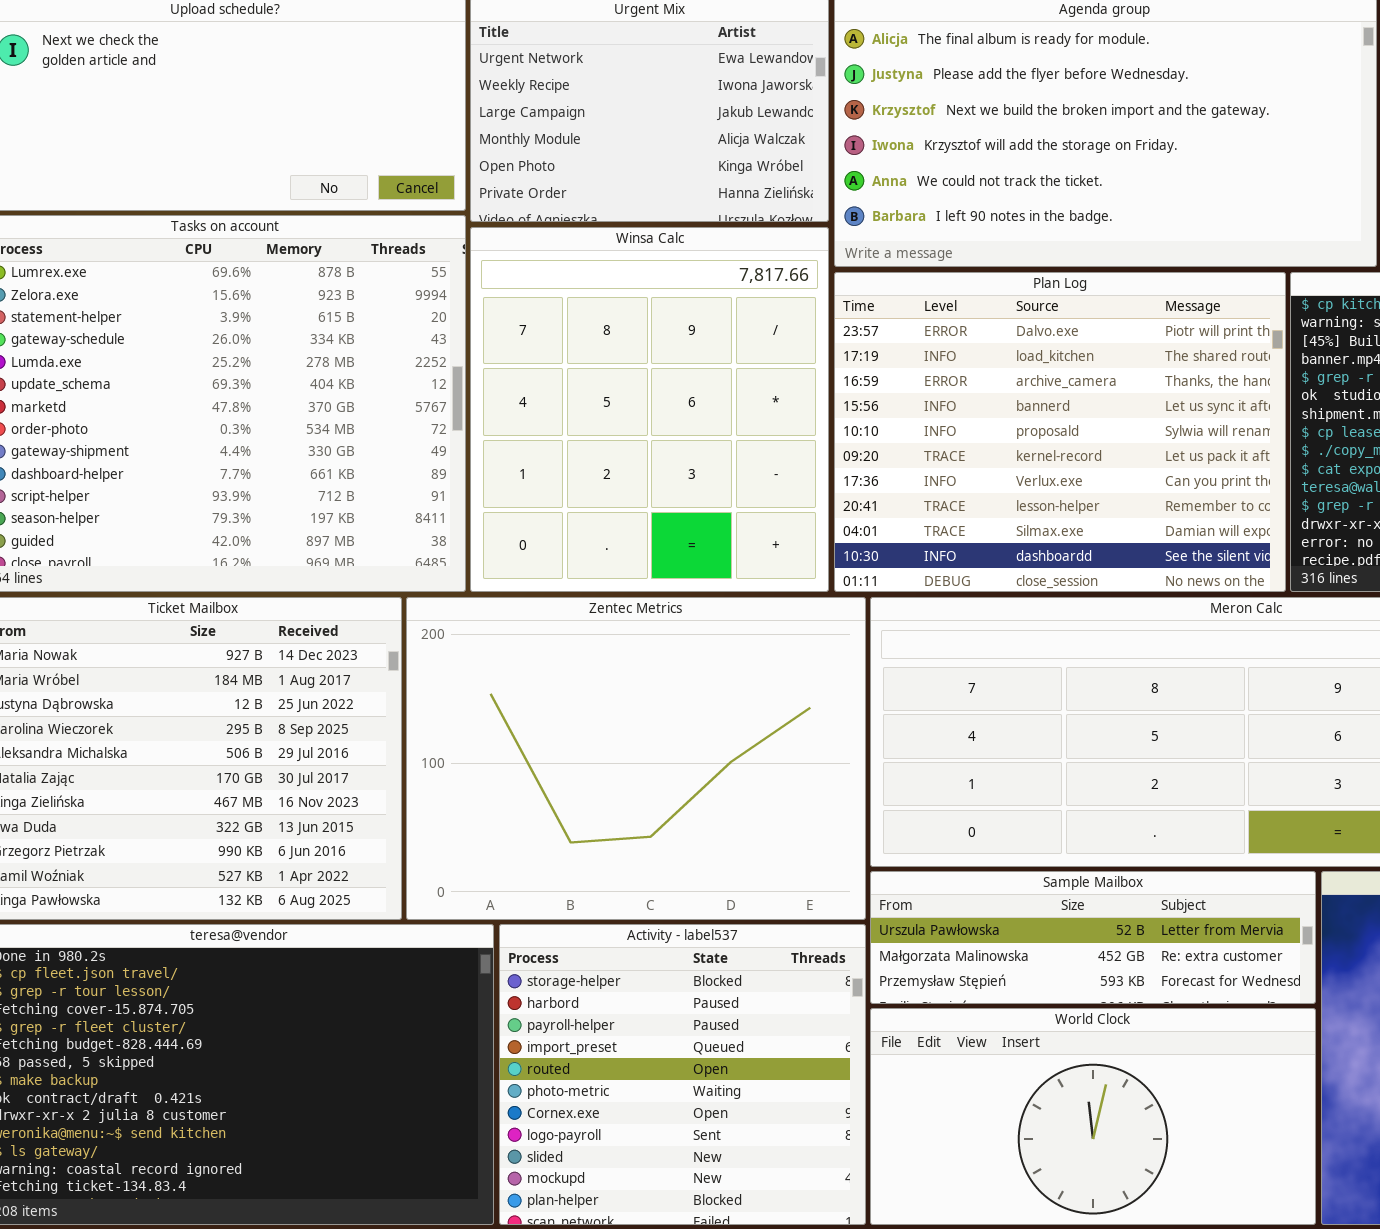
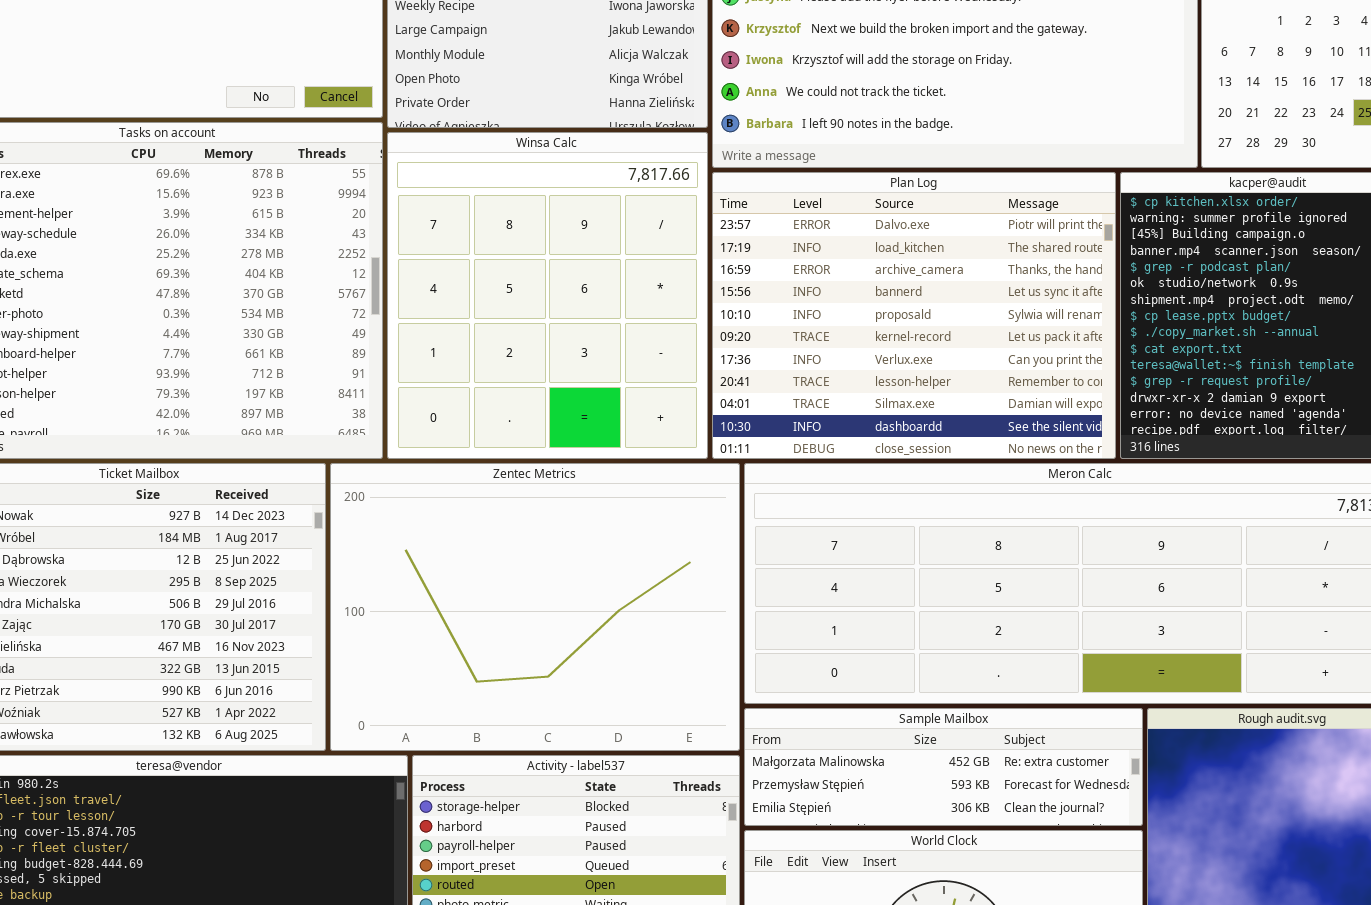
Sample Mailbox: [870,871,1316,1004] -> [744,708,1143,826], scrolled down 1 row

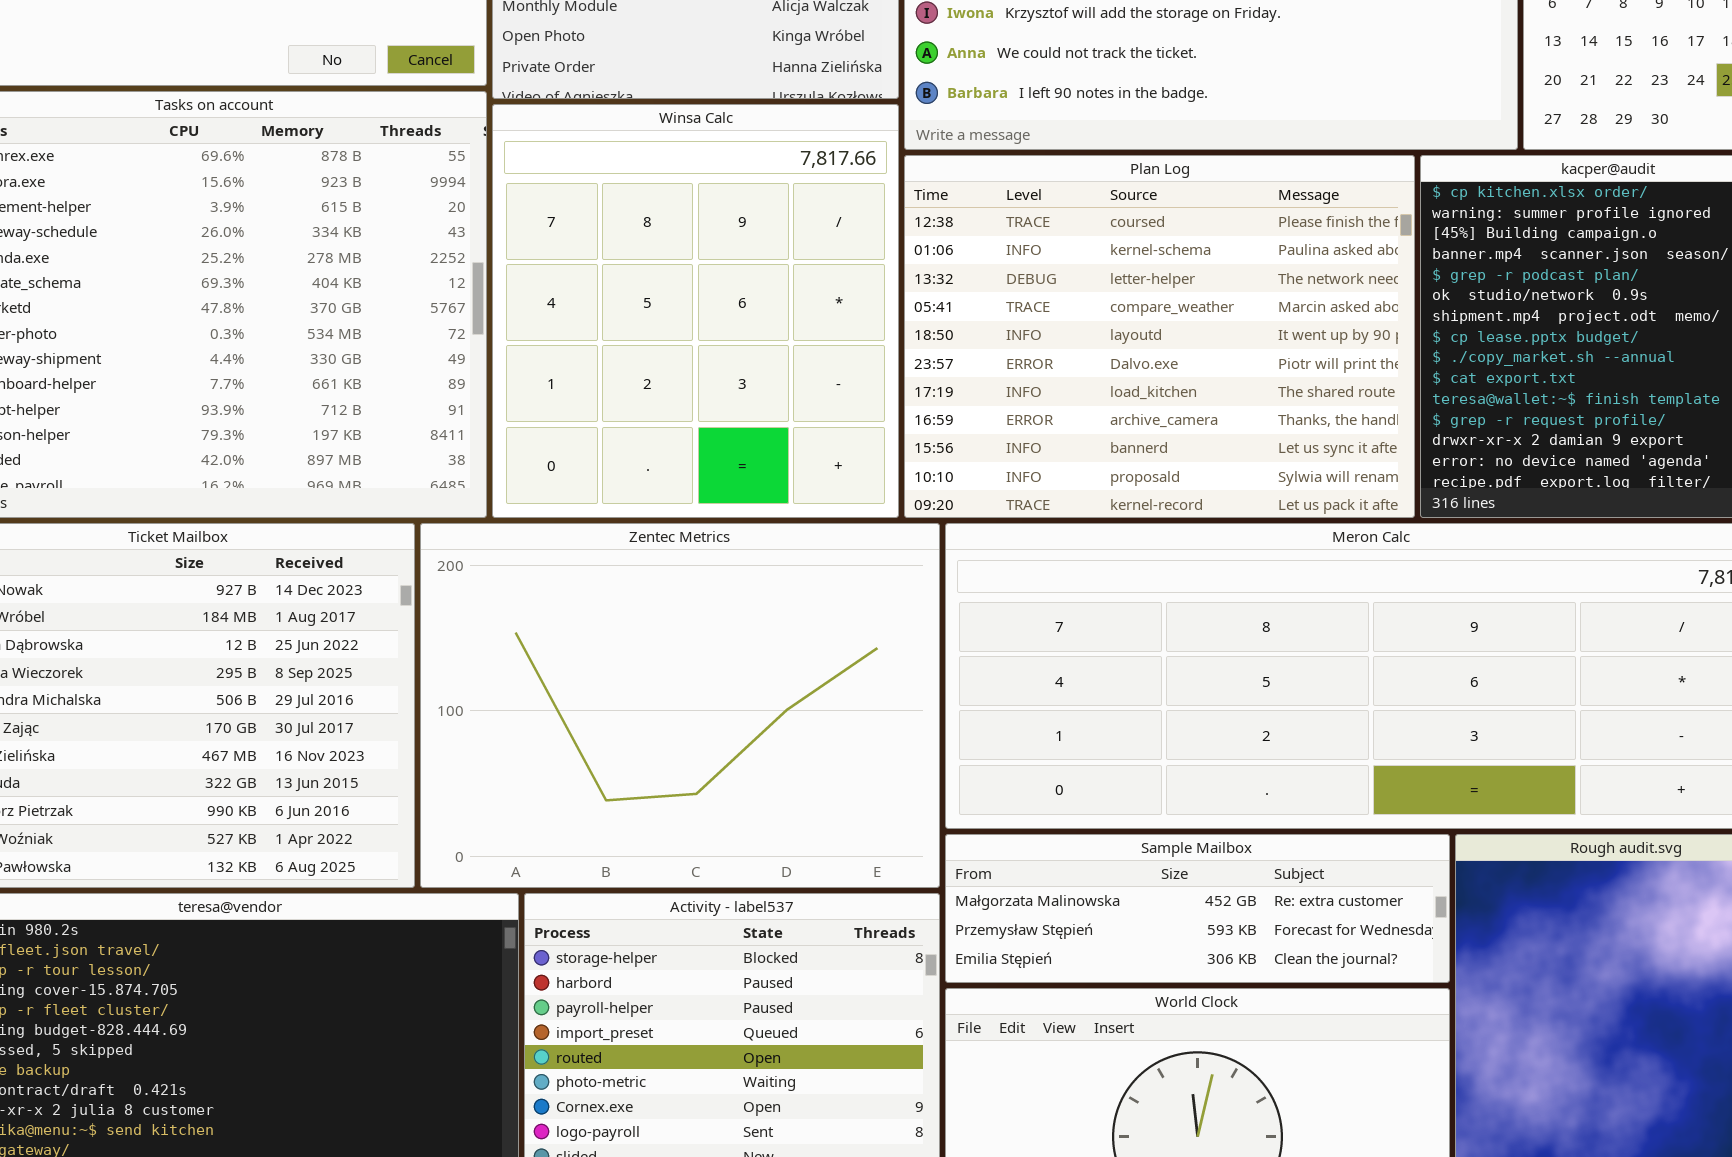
Plan Log: [712,172,1116,459] -> [904,155,1415,518], scrolled up 5 rows

